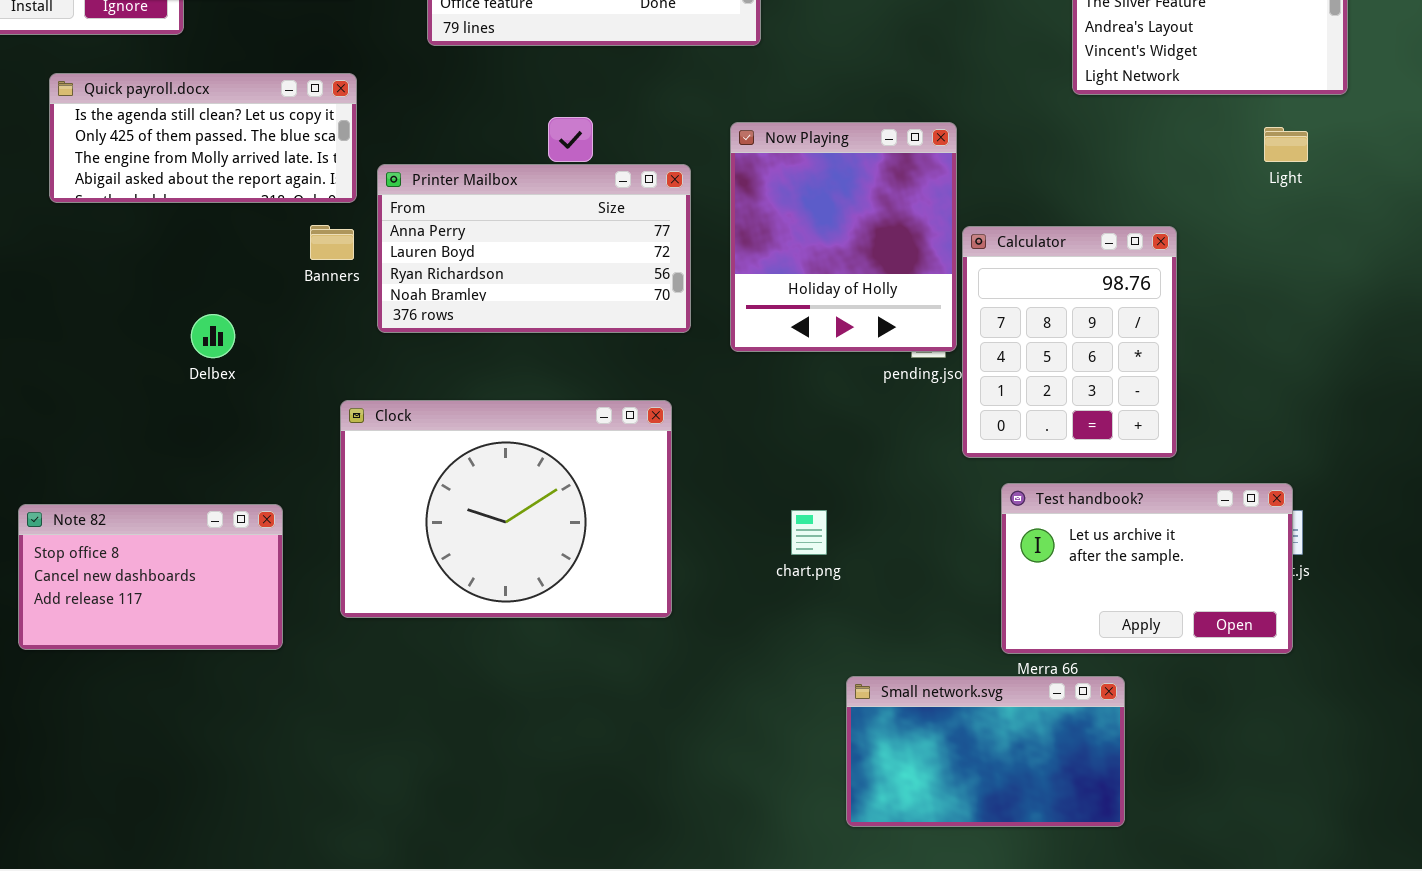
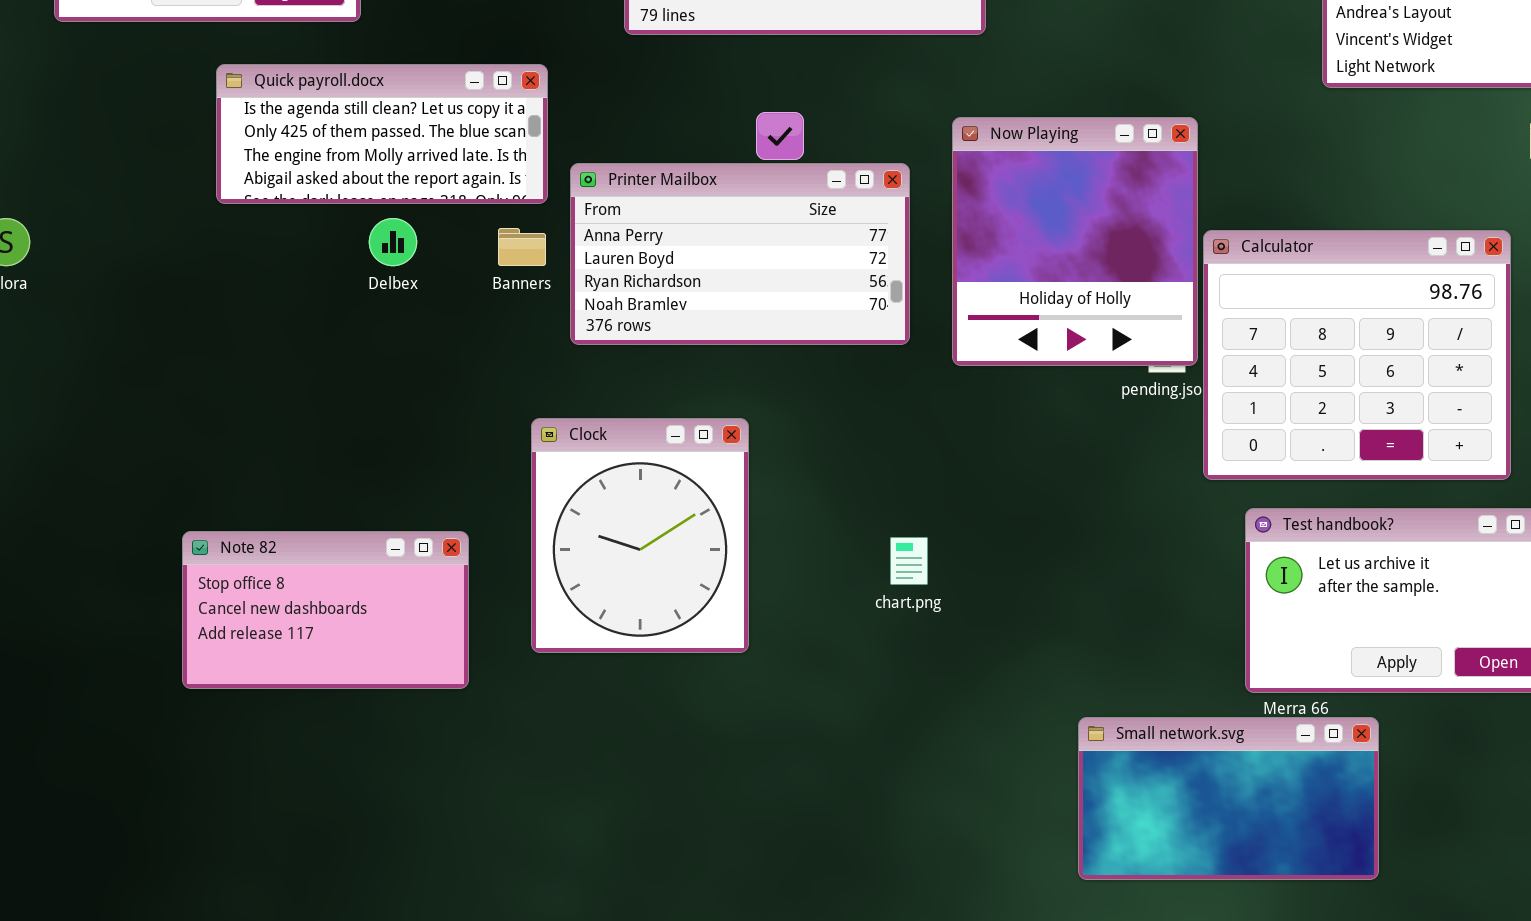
Calculator: [962,226,1177,458] -> [1203,230,1511,480], resized
Delbex: [191,314,235,358] -> [369,218,417,266], moved
Clock: [340,400,672,618] -> [531,418,749,653], resized
chart.png: [791,510,827,555] -> [890,537,928,585], moved

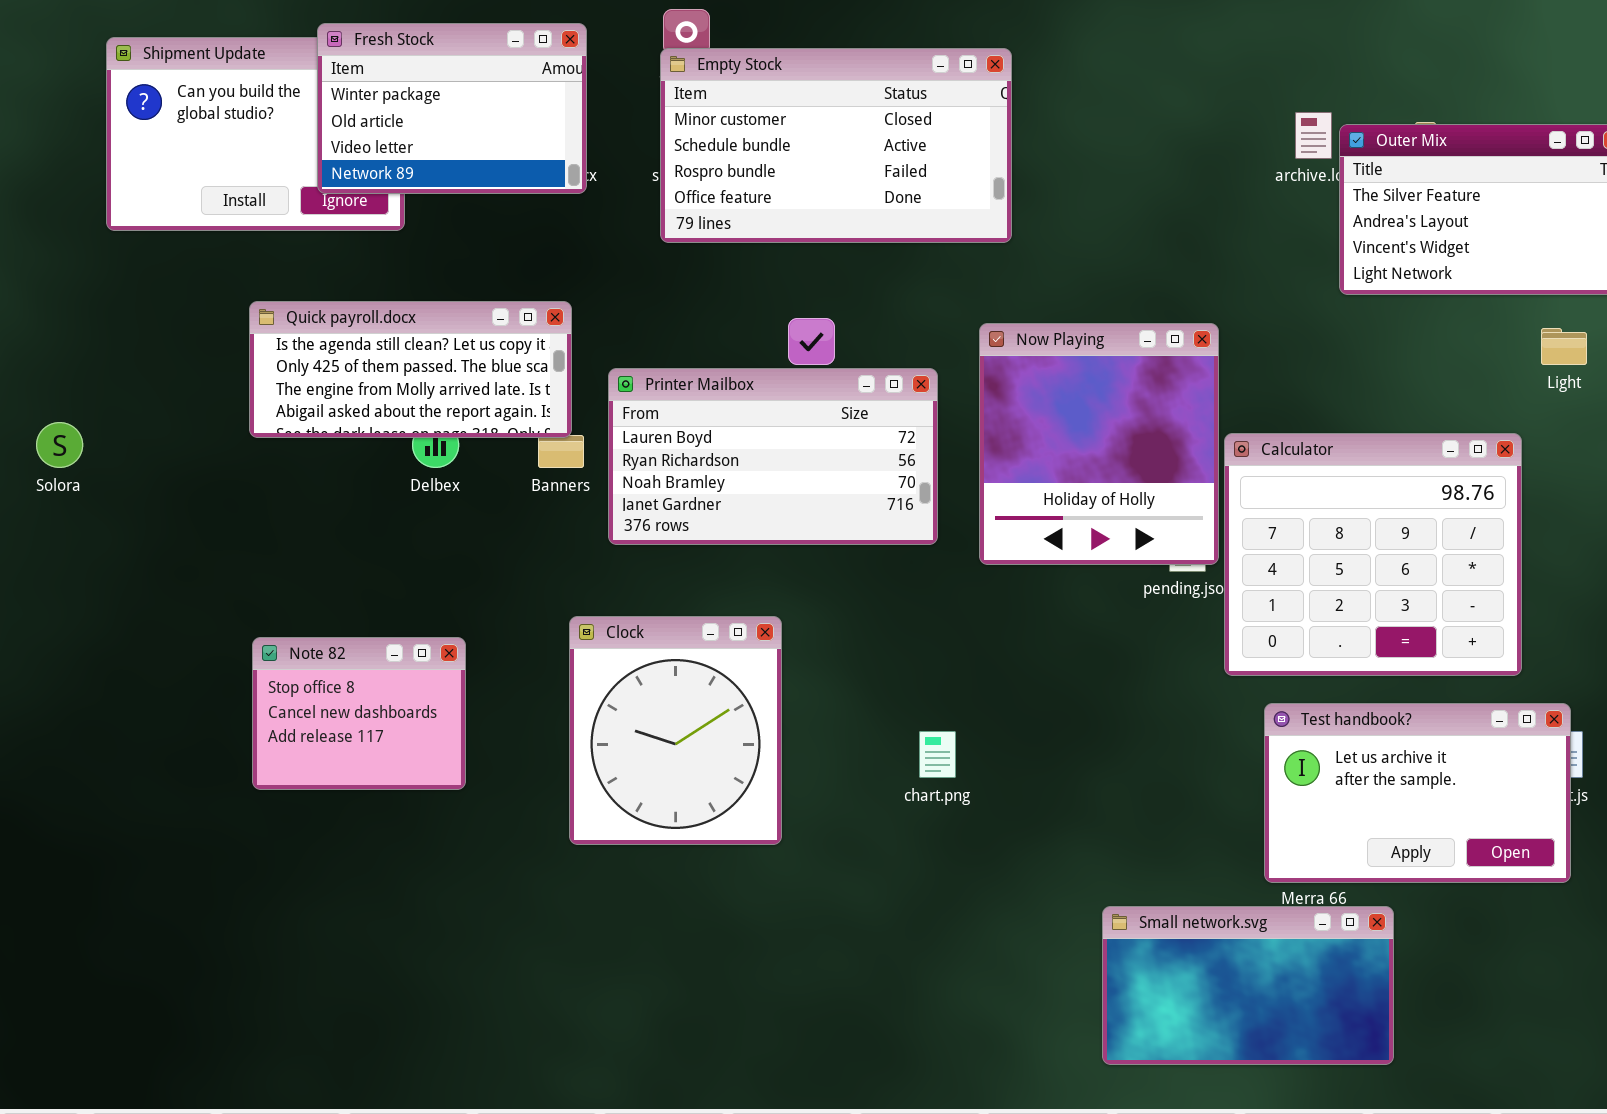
Quick payroll.docx: [216,64,548,204] -> [249,301,572,438], moved
Printer Mailbox: [570,163,910,345] -> [608,368,938,545], scrolled down 1 row
Note 82: [182,531,469,689] -> [252,637,466,790], moved, resized

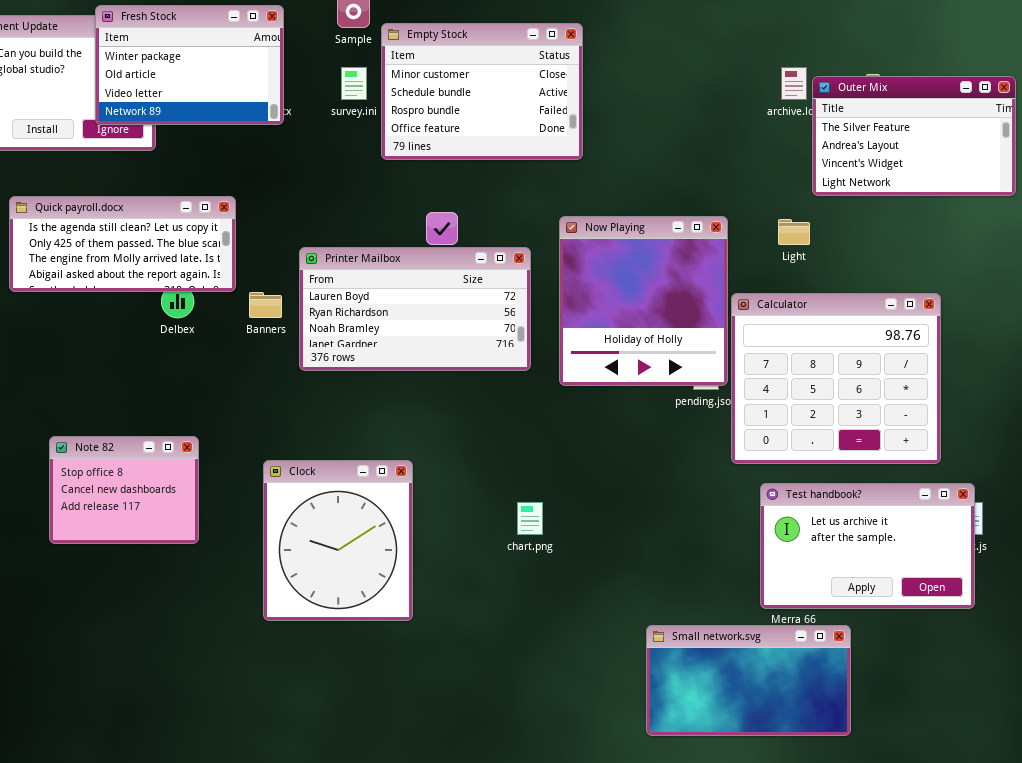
Empty Stock: [660,48,1012,243] -> [381,23,583,160], resized
Quick payroll.docx: [249,301,572,438] -> [9,196,236,292], moved
Light: [1541,328,1587,365] -> [778,219,810,245], moved
Clock: [569,616,782,845] -> [263,460,413,621], moved

